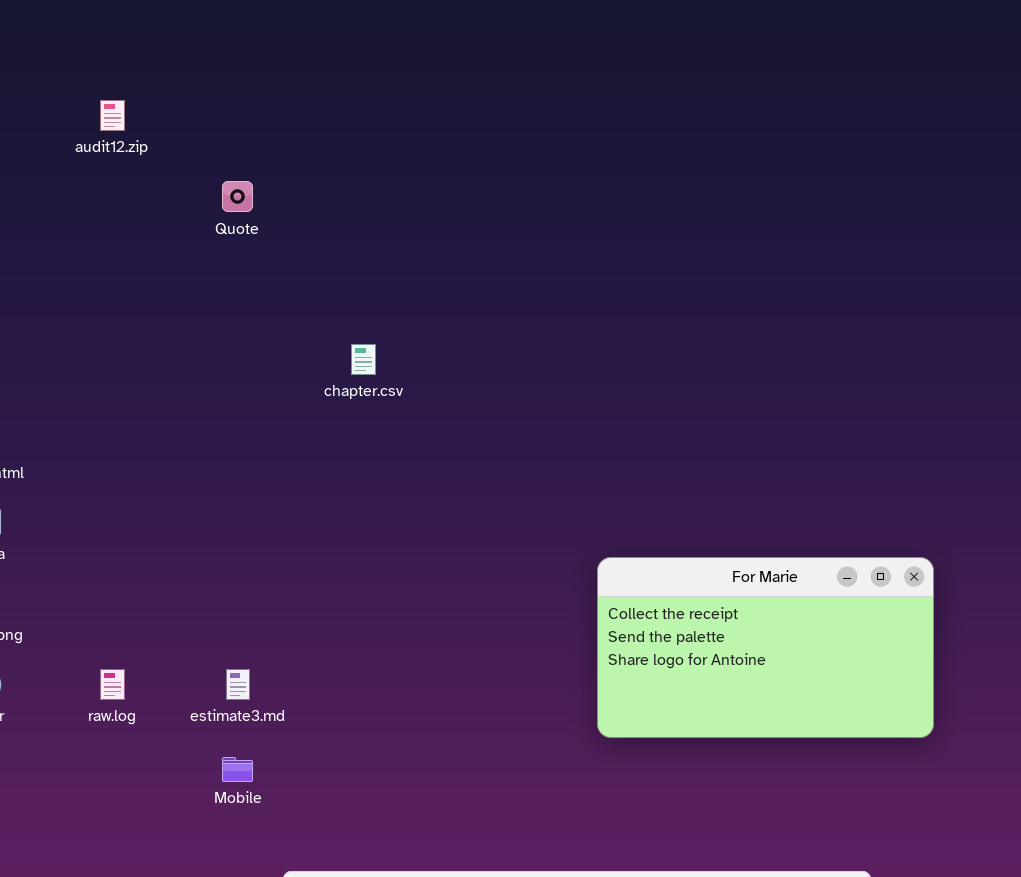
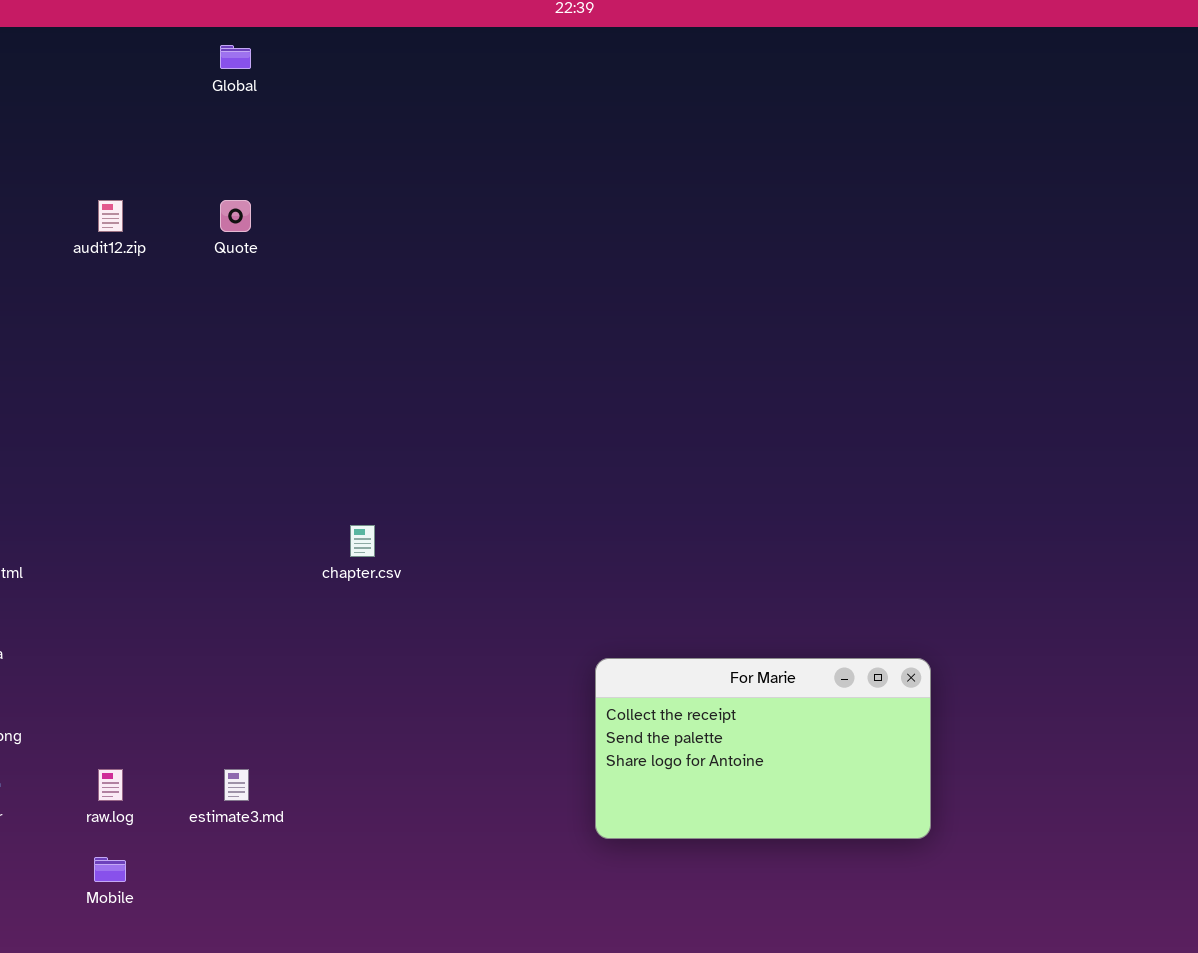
Quote: [222,181,253,212] -> [220,200,251,232], moved
chapter.csv: [351,344,376,375] -> [350,525,375,557], moved
Mobile: [222,757,253,782] -> [94,857,126,882], moved

